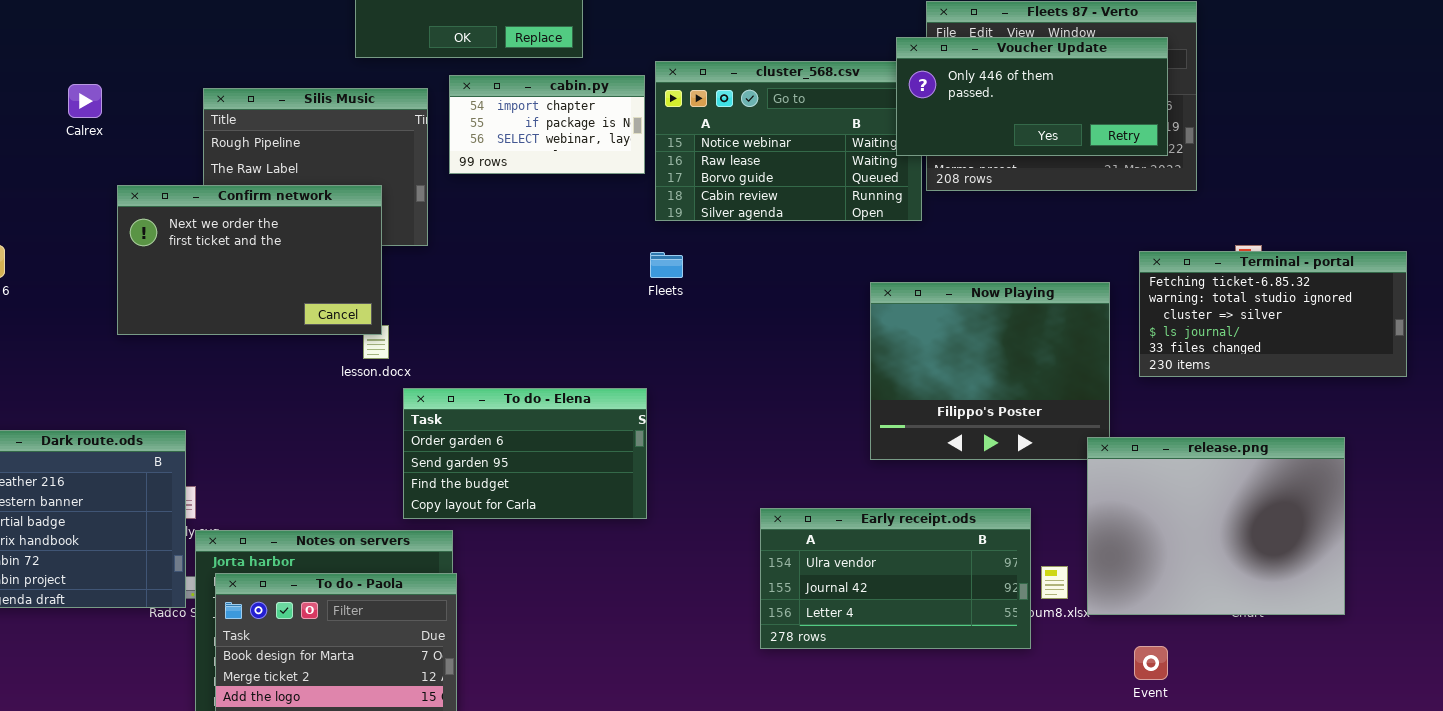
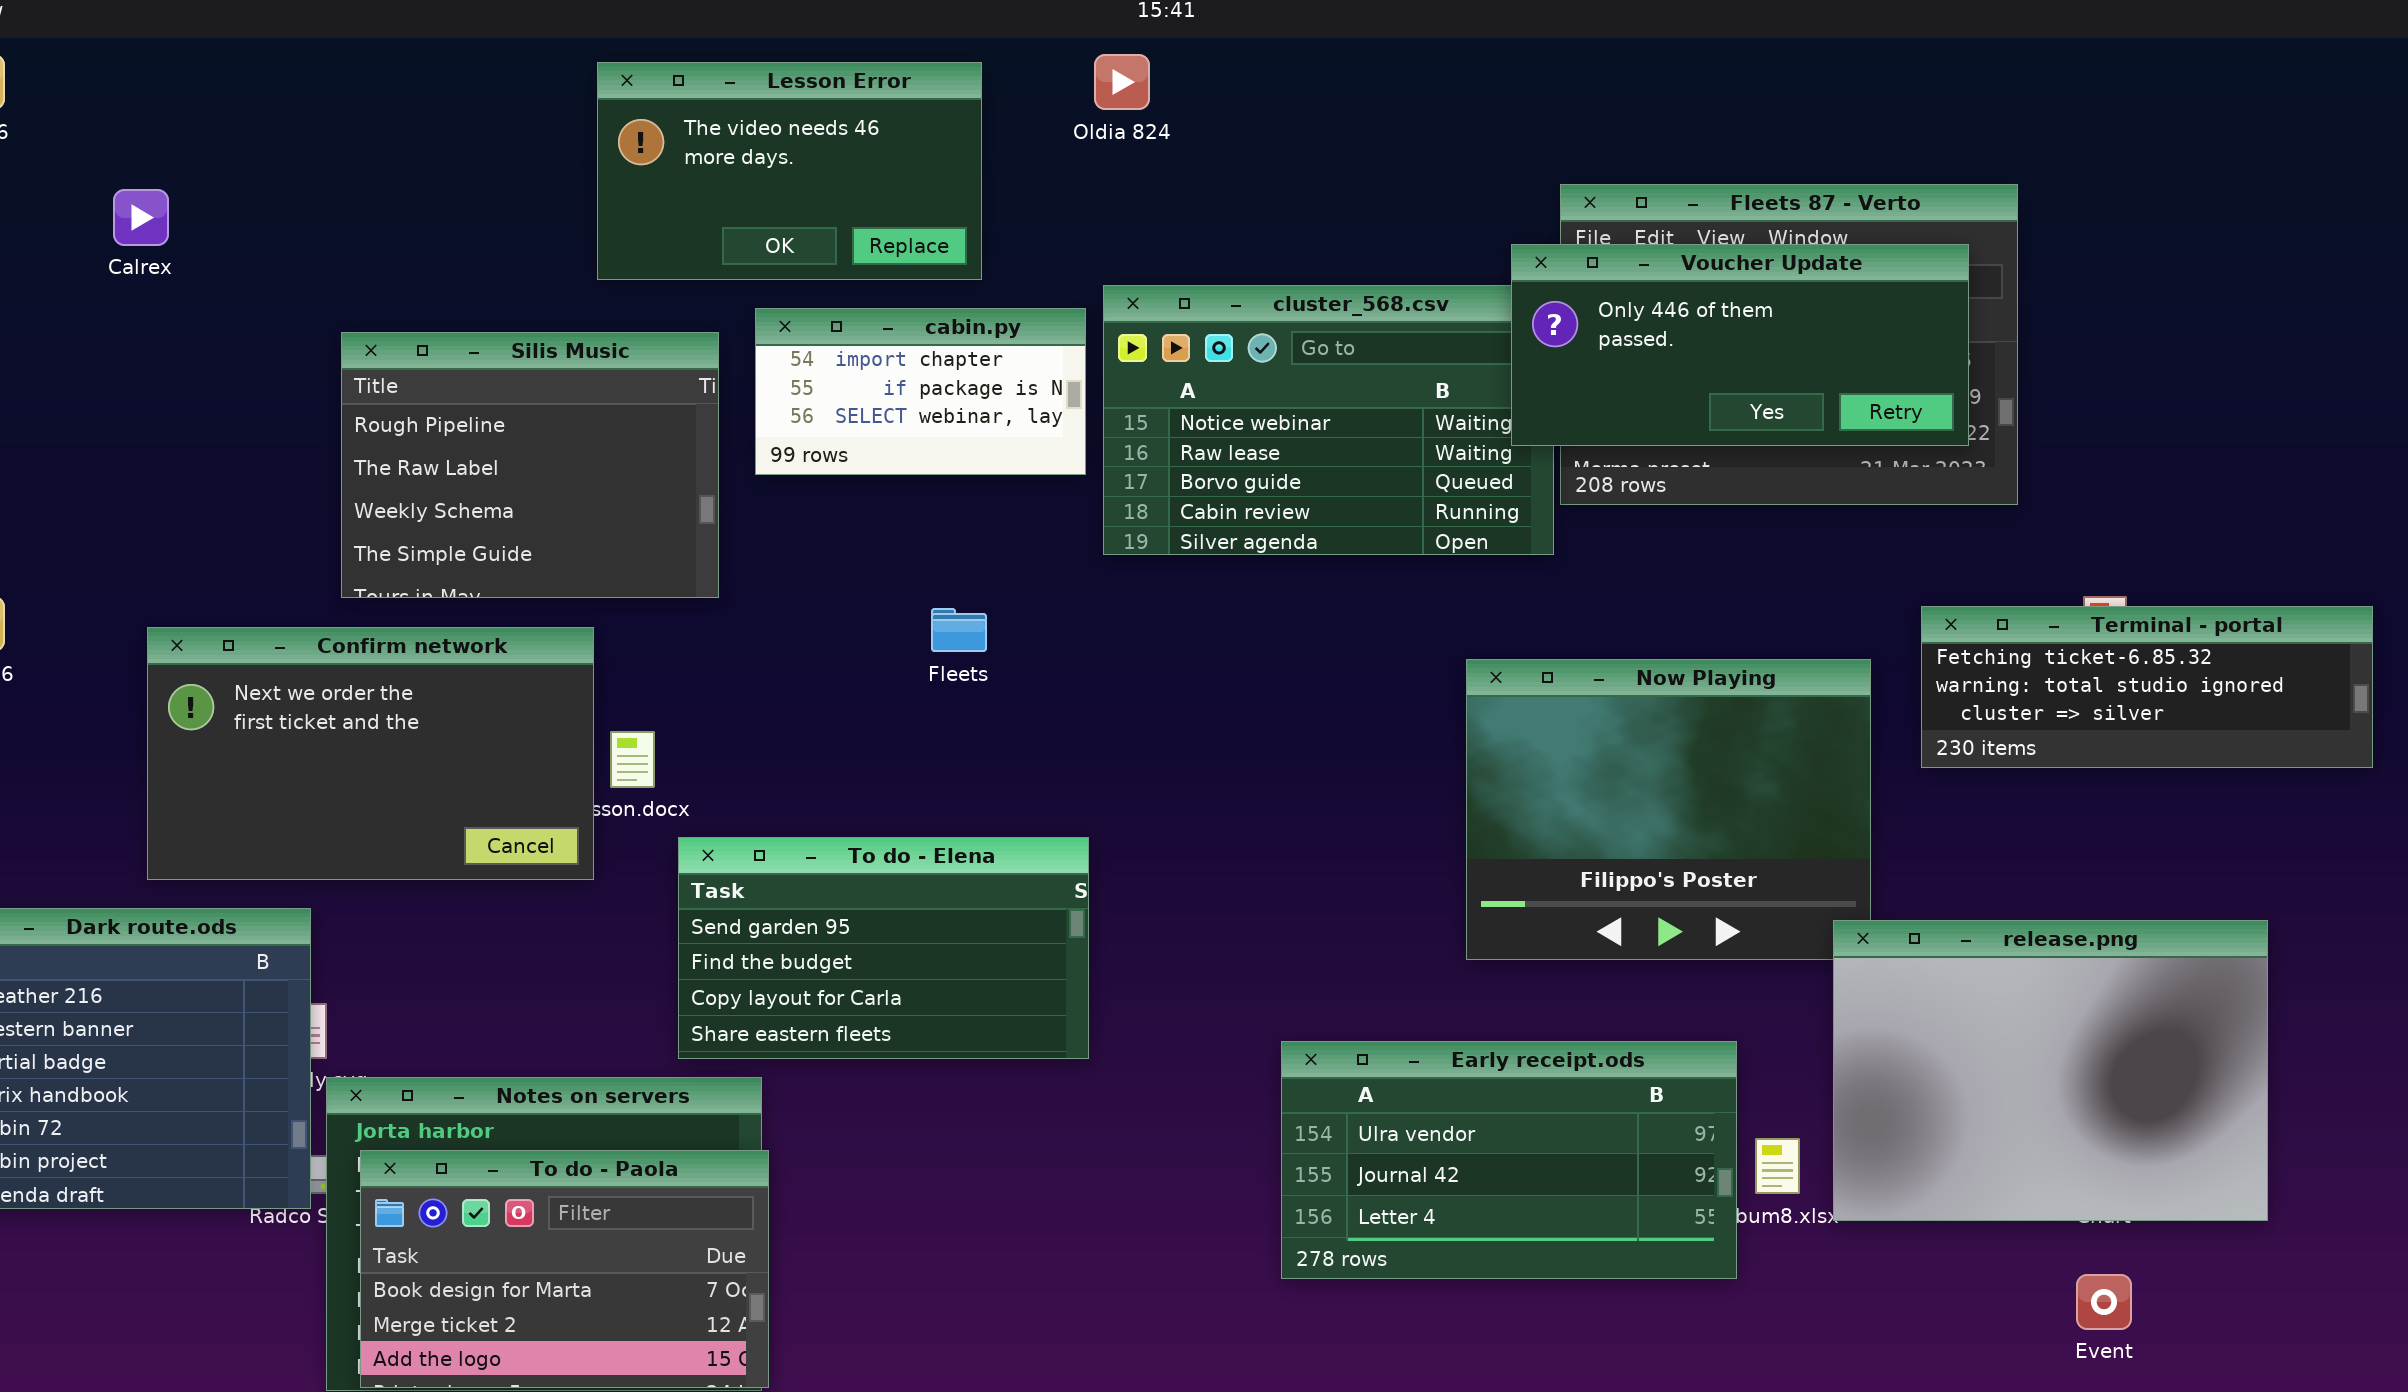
Calrex: [68,84,102,118] -> [113,189,169,246], moved
Confirm network: [117,185,382,335] -> [147,627,594,880], moved
Terminal - portal: [1139,251,1407,377] -> [1921,606,2373,768], resized
Fleets: [650,252,683,278] -> [931,608,987,652], moved
To do - Elena: [403,388,647,519] -> [678,837,1089,1059], scrolled down 1 row
Event: [1134,646,1168,680] -> [2076,1274,2132,1330], moved

